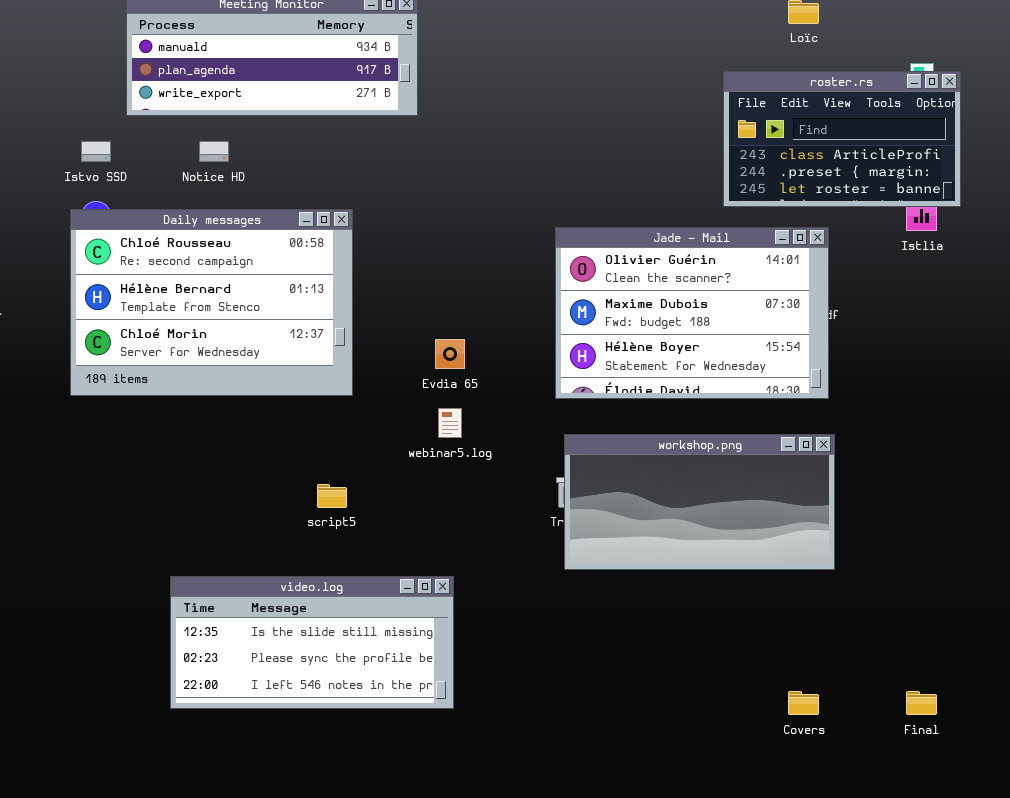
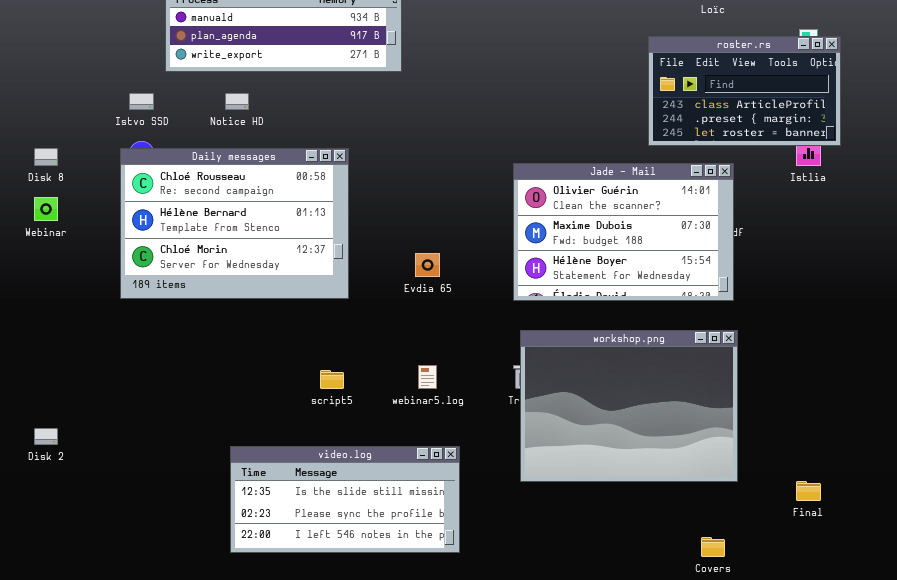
webinar5.log: [438,408,462,438] -> [418,365,437,389], moved
workshop.png: [564,434,835,570] -> [520,330,738,482], resized
video.log: [170,576,454,709] -> [230,446,460,553], moved
Final: [906,691,937,715] -> [796,481,821,501], moved

